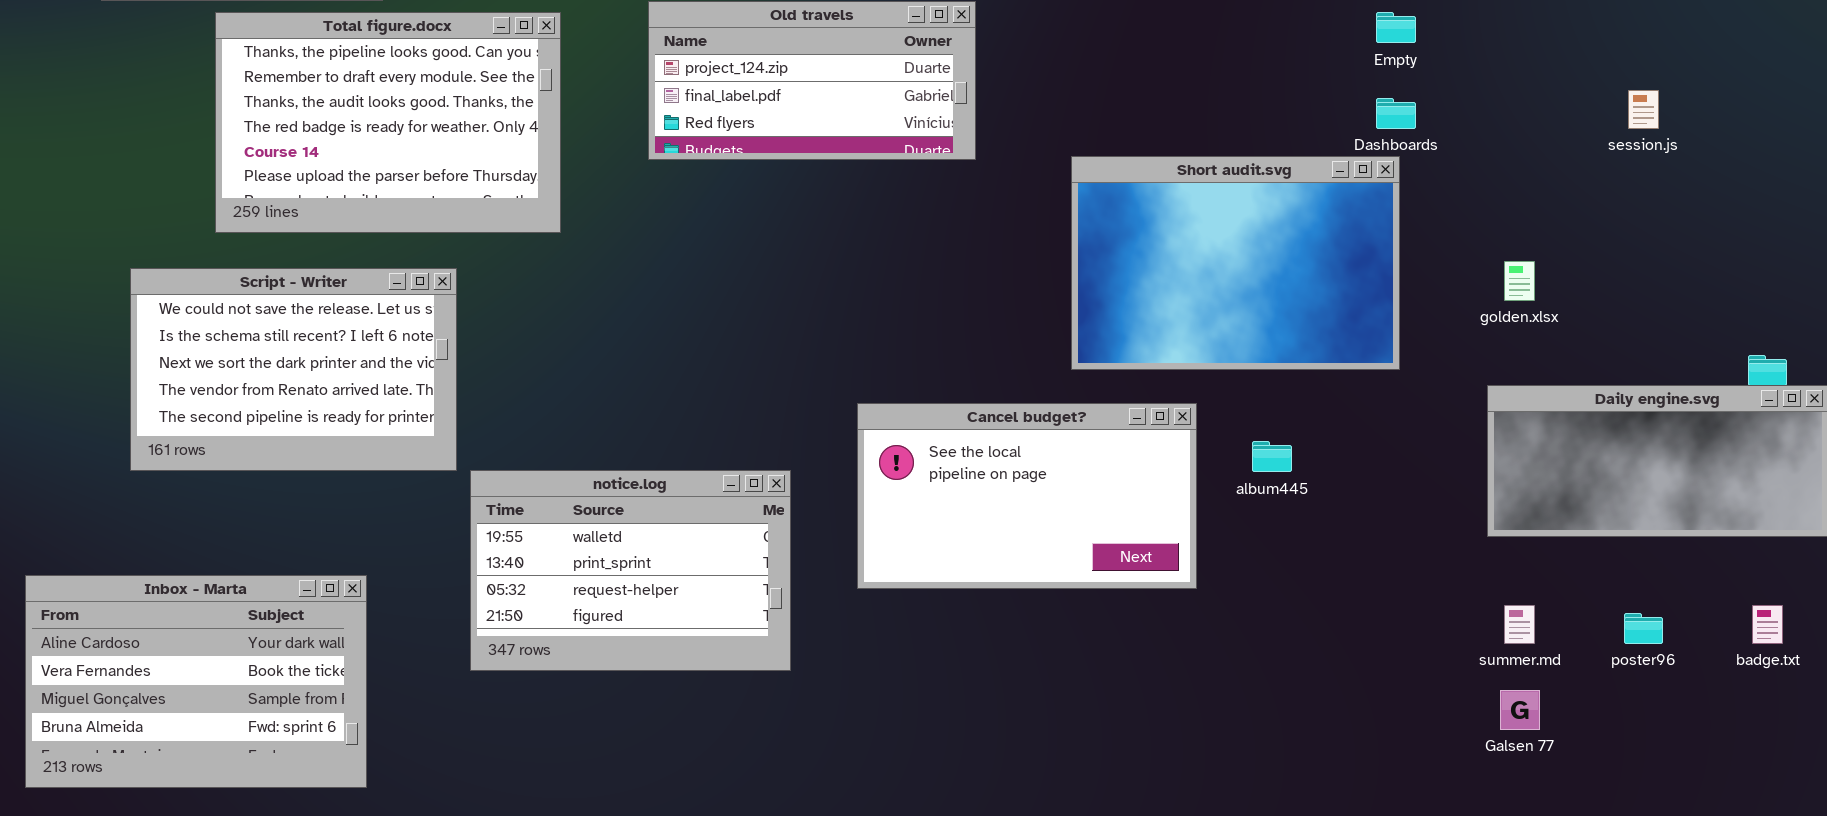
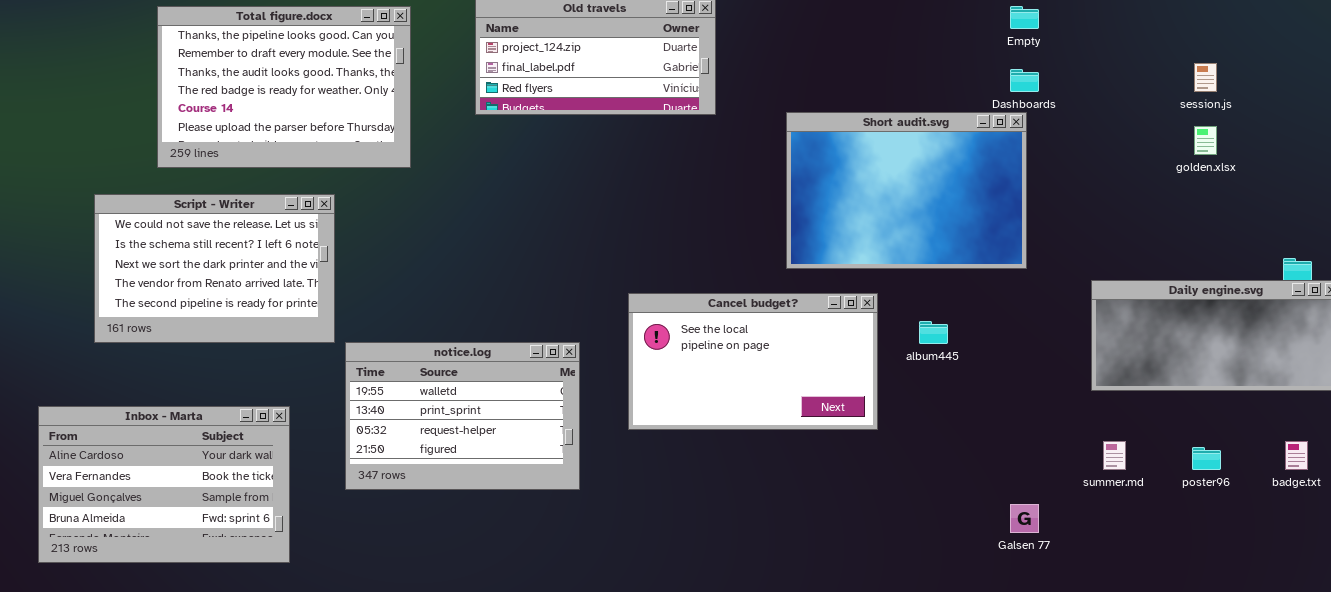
golden.xlsx: [1504,261,1535,301] -> [1194,126,1217,155], moved
Inbox - Marta: [25,575,367,788] -> [38,406,290,563], moved
Galsen 77: [1500,690,1540,730] -> [1010,504,1039,533], moved

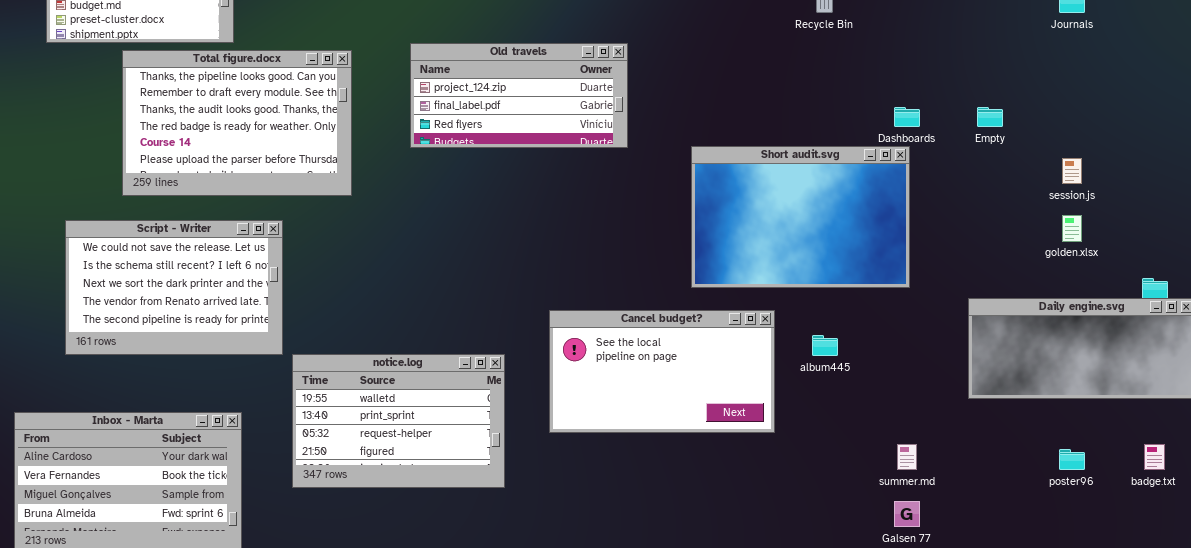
Empty: [1010,6,1039,29] -> [977,107,1003,127], moved
session.js: [1194,63,1217,92] -> [1062,158,1082,184], moved
golden.xlsx: [1194,126,1217,155] -> [1062,215,1082,242], moved
summer.md: [1103,441,1126,470] -> [897,444,917,470], moved

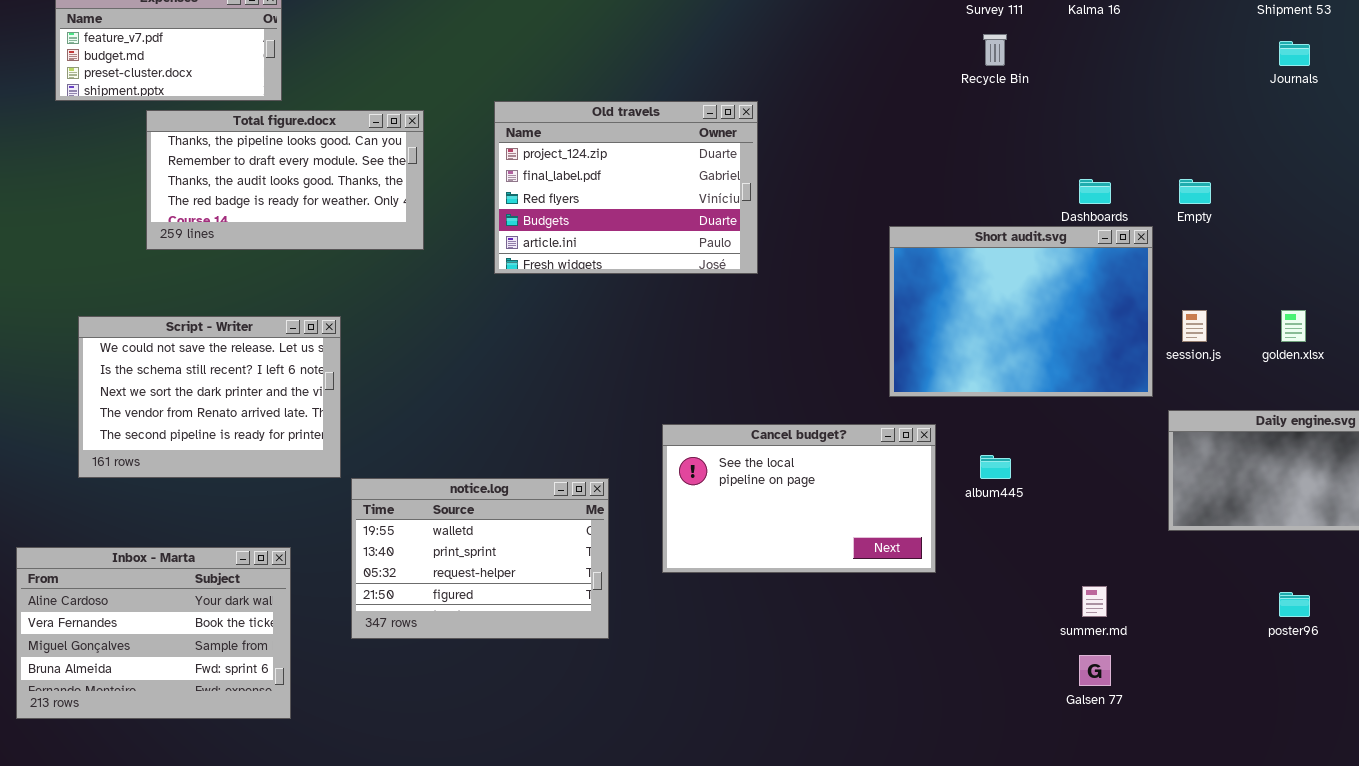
Old travels: [410,43,628,148] -> [494,101,758,274], resized
Total figure.docx: [122,50,352,196] -> [146,110,424,250], resized
Short audit.svg: [691,146,910,288] -> [889,226,1153,397], moved
session.js: [1062,158,1082,184] -> [1182,310,1207,342], moved

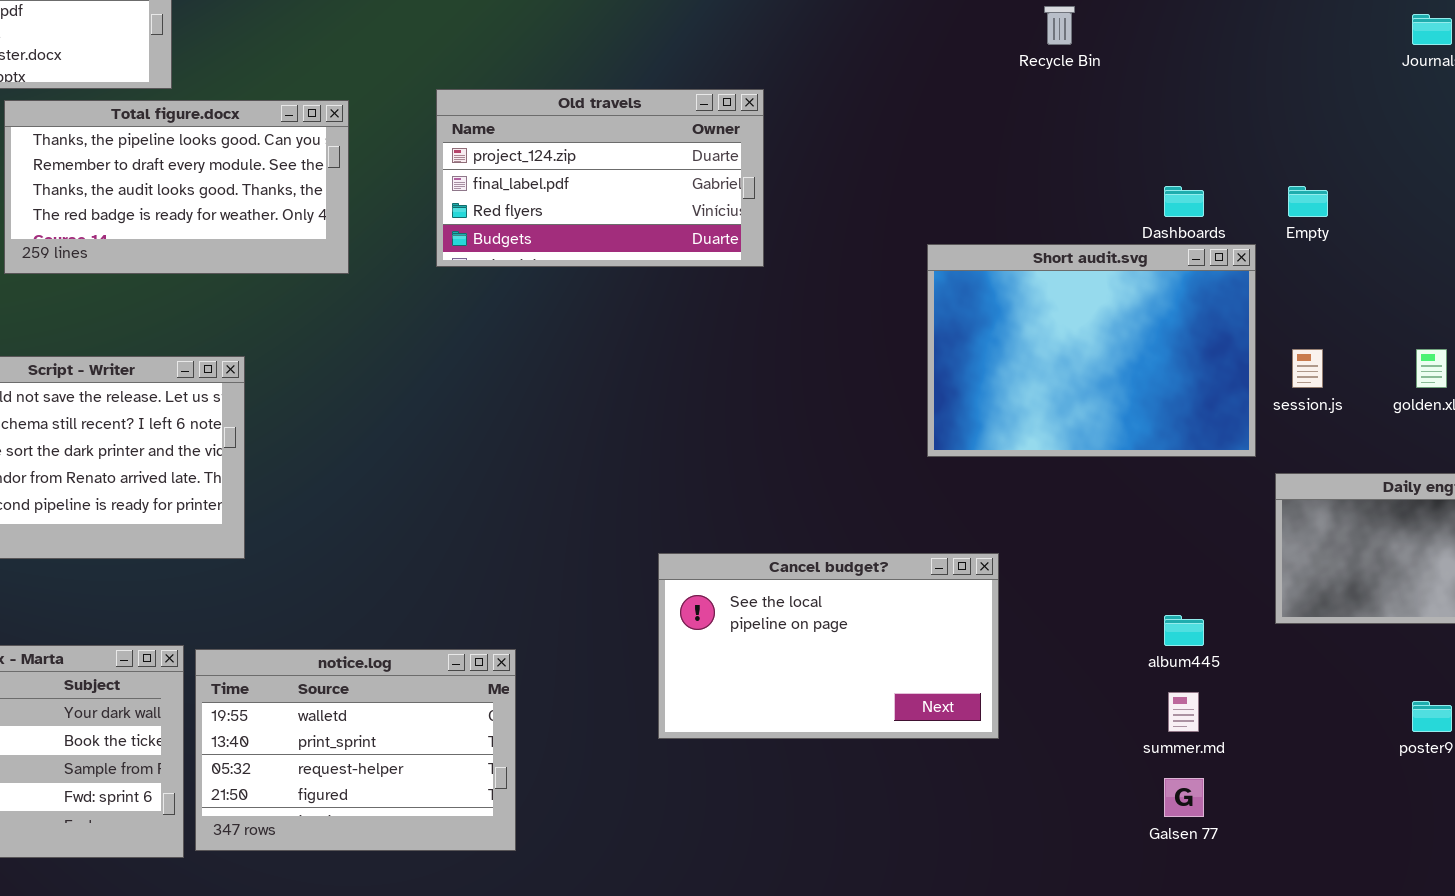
Old travels: [494,101,758,274] -> [436,89,764,267], resized
Cancel budget?: [662,424,936,573] -> [658,553,999,739], moved
album445: [980,455,1011,479] -> [1164,615,1204,646], moved
notice.log: [351,478,609,639] -> [195,649,516,851], moved

